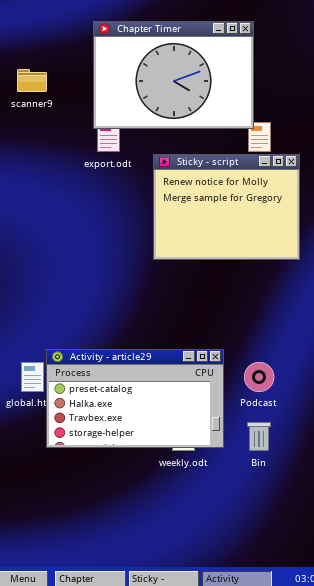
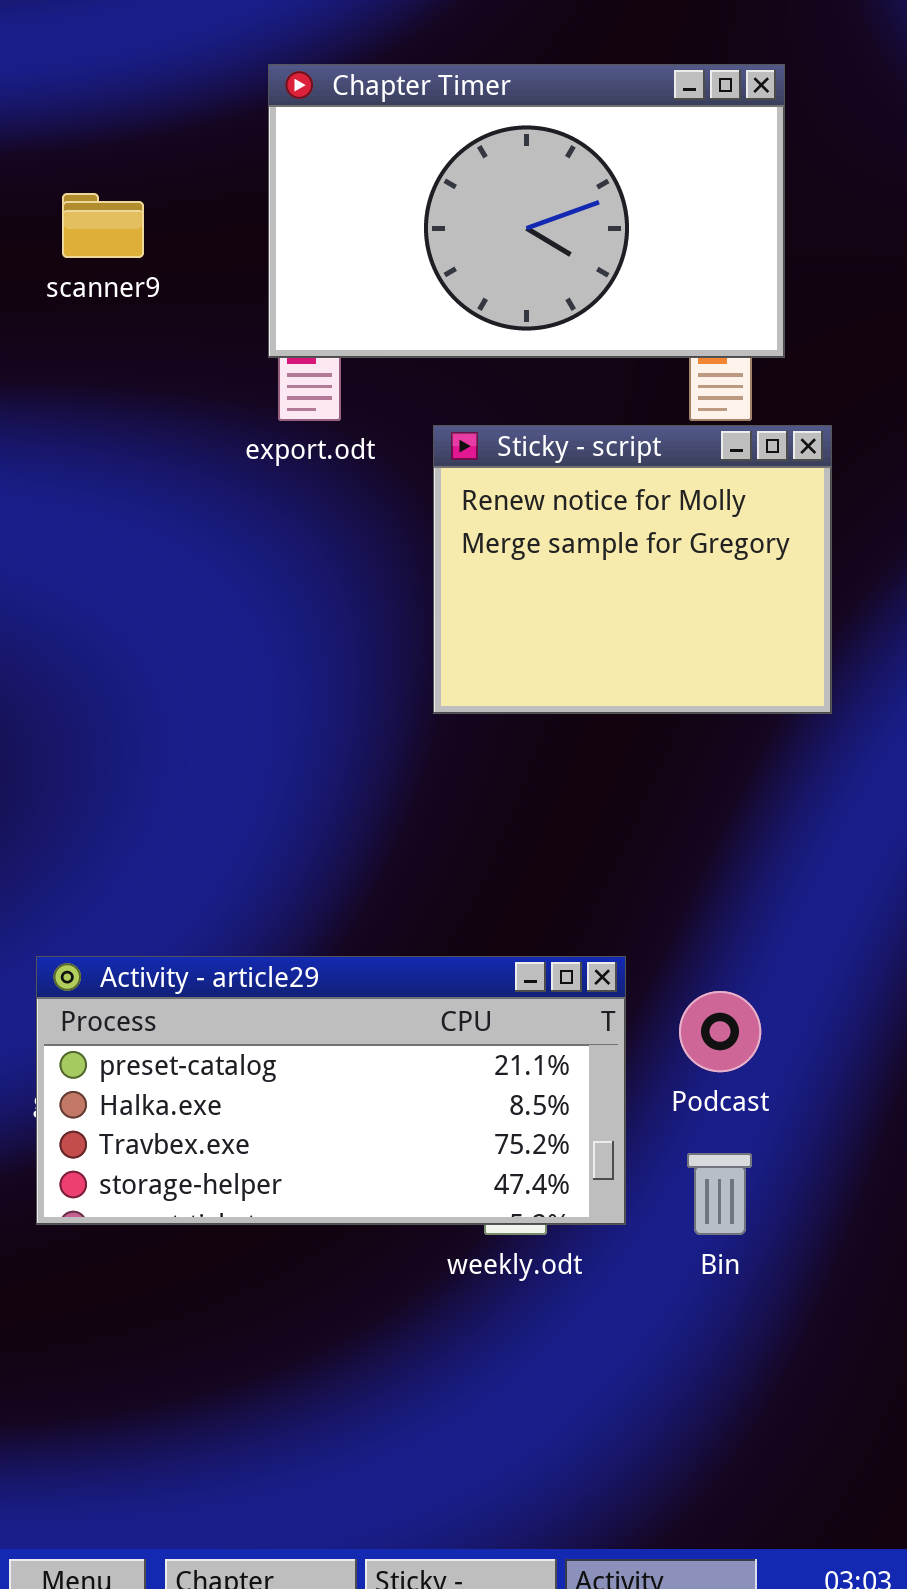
Chapter Timer: [93,21,254,129] -> [268,64,785,358], resized
Activity - article29: [46,349,224,448] -> [36,956,626,1225], resized

